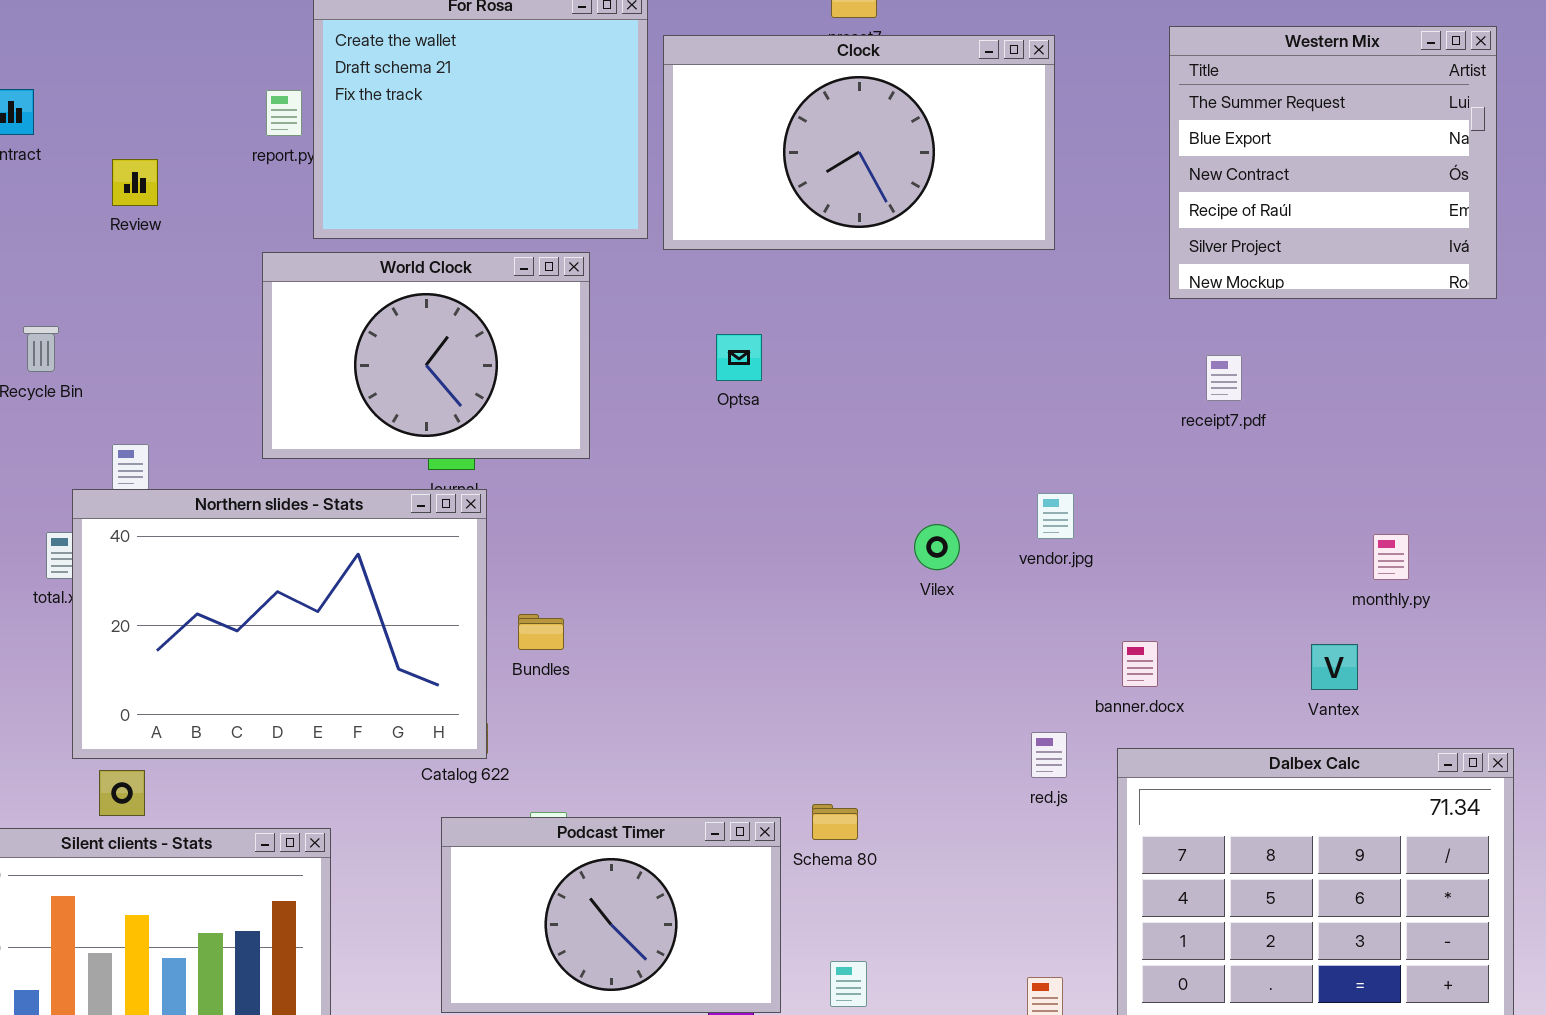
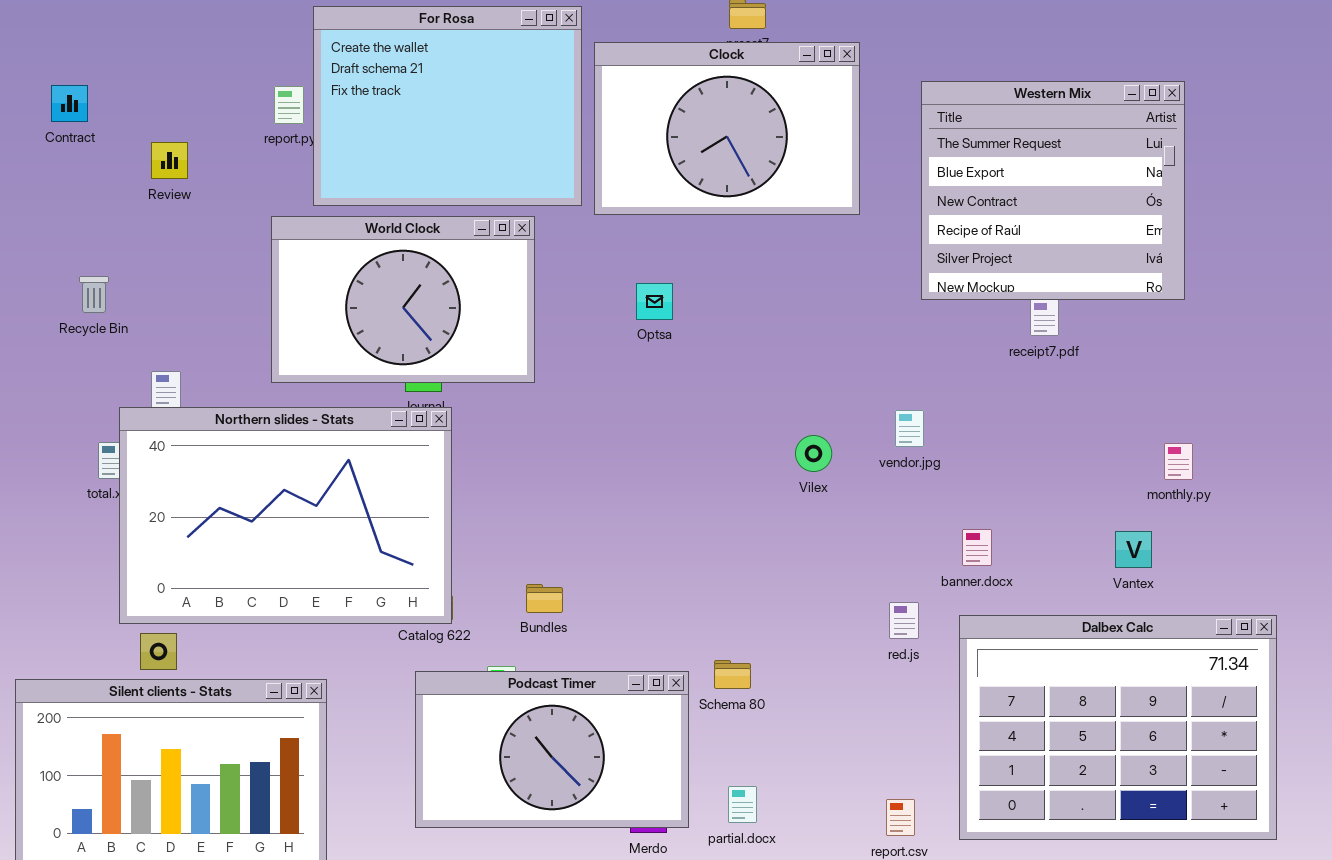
Western Mix: [1169,26,1497,299] -> [921,81,1185,300], moved
Clock: [663,35,1055,250] -> [594,42,860,215], resized
Bundles: [518,614,564,650] -> [526,584,563,613], moved

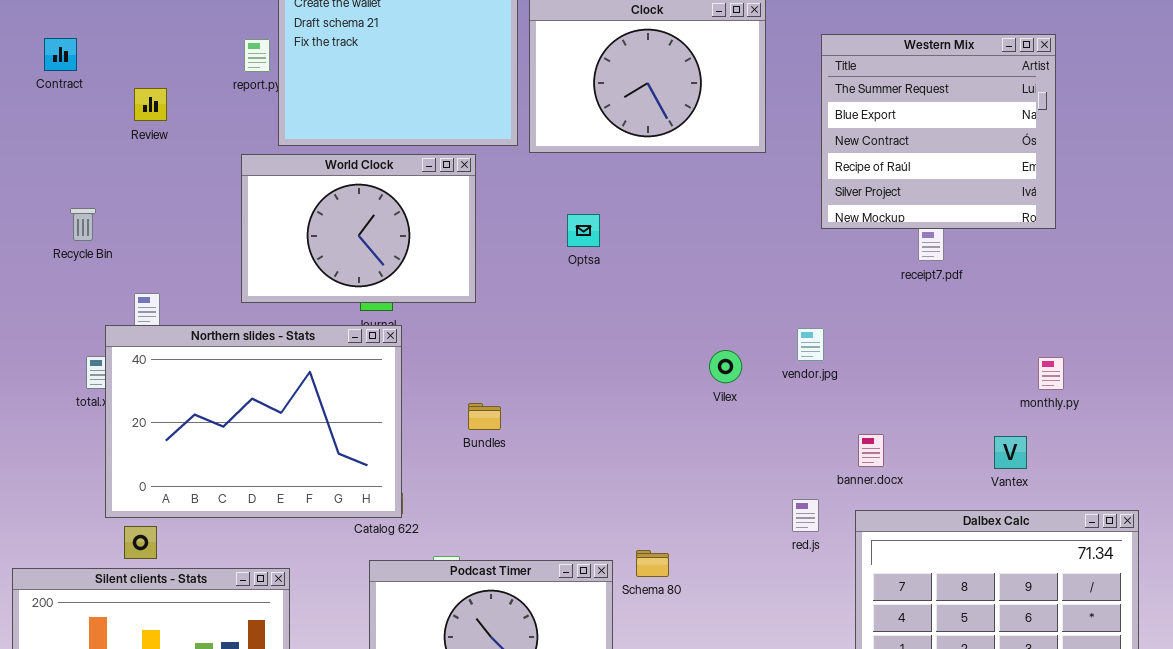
Bundles: [526,584,563,613] -> [468,403,501,430], moved

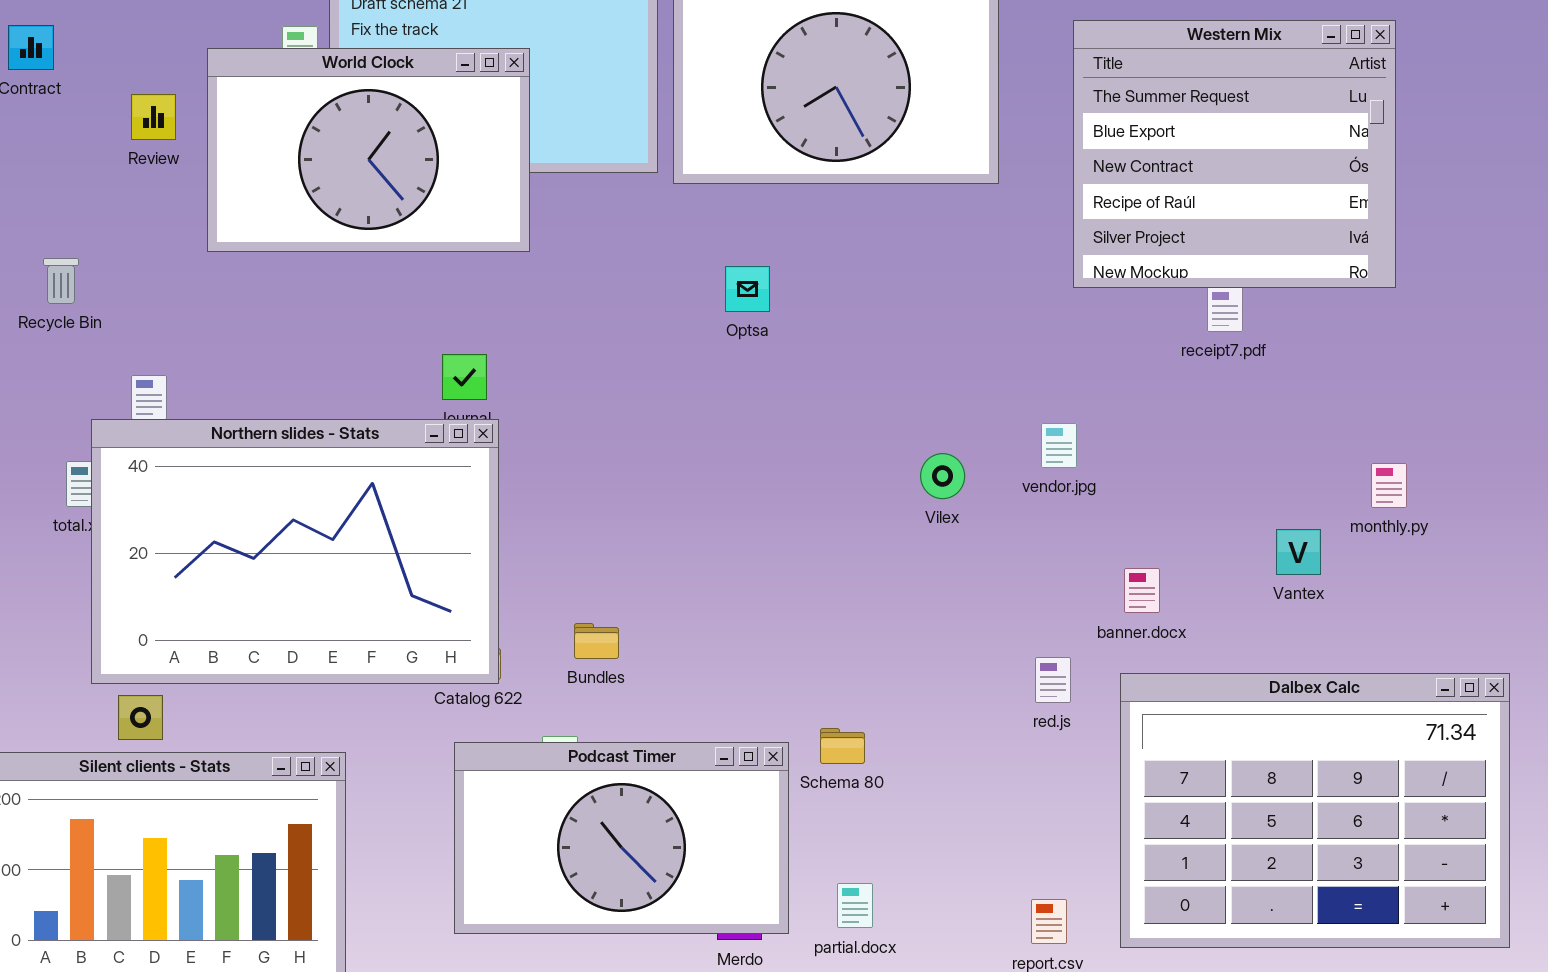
World Clock: [241,154,476,303] -> [207,48,530,252], moved
Bundles: [468,403,501,430] -> [574,623,619,659], moved
Vantex: [994,436,1027,469] -> [1276,529,1321,575], moved

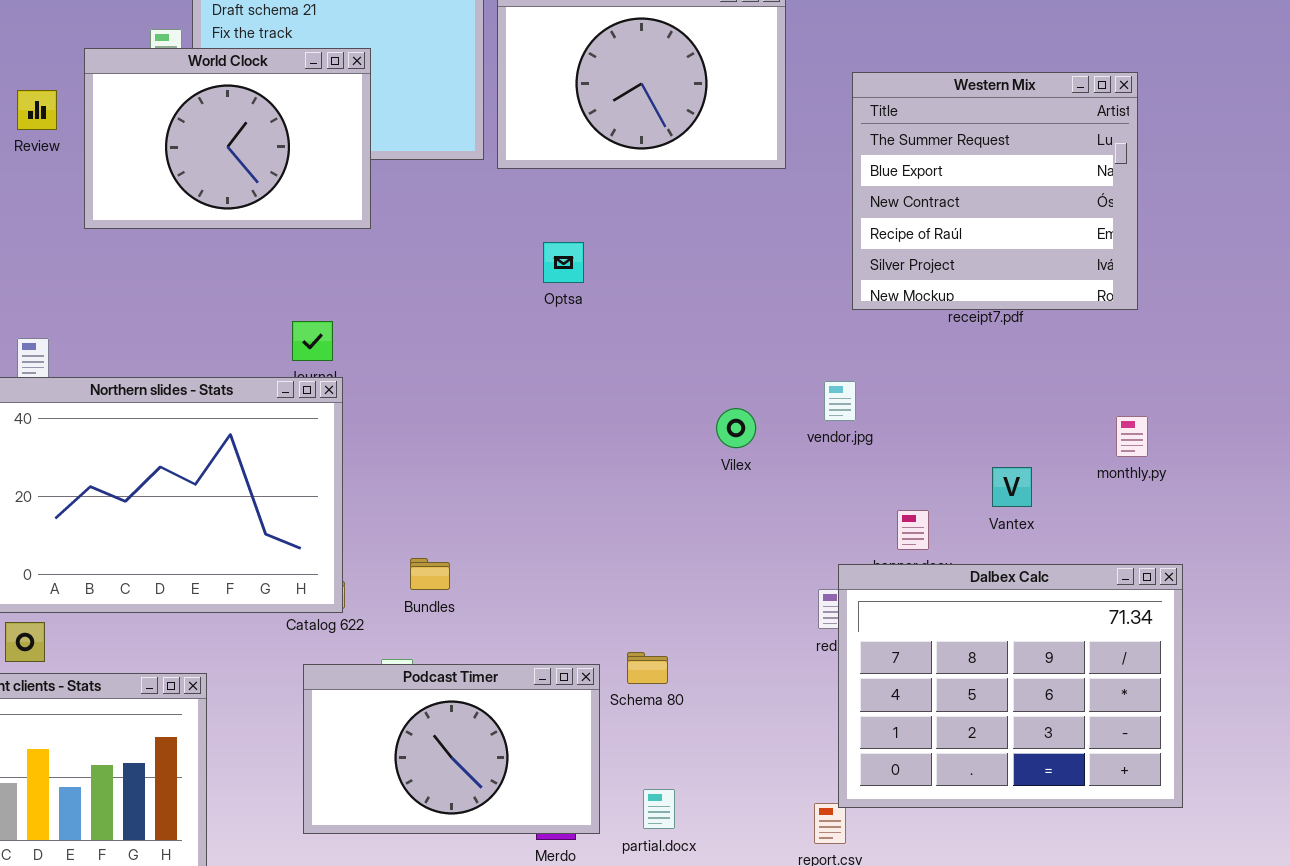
Western Mix: [1073,20,1396,288] -> [852,72,1138,310], moved
Vantex: [1276,529,1321,575] -> [992,467,1032,507], moved
Dalbex Calc: [1120,673,1510,948] -> [838,564,1183,808], moved

